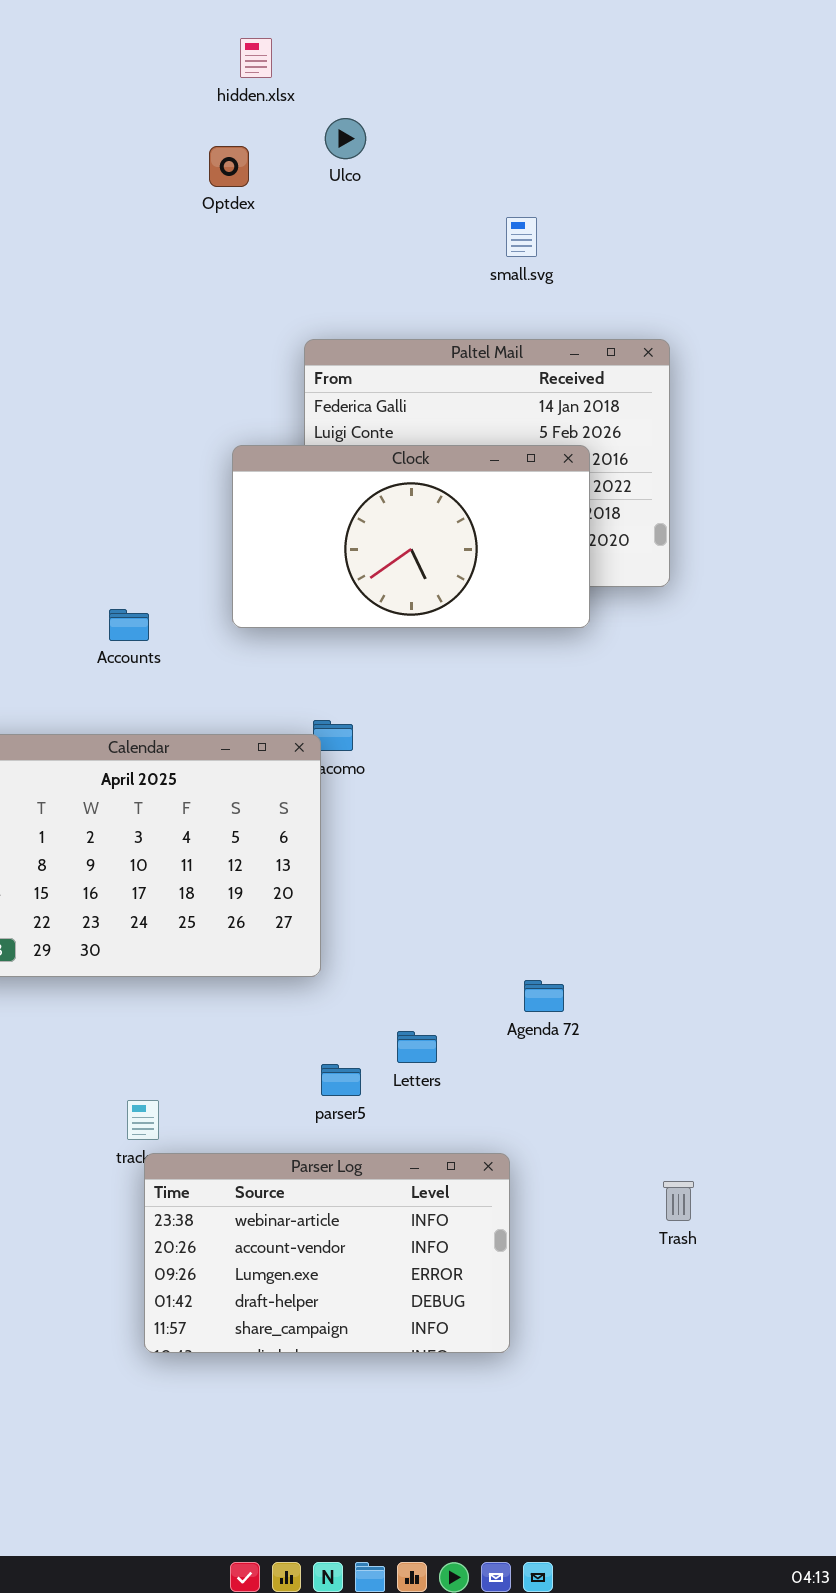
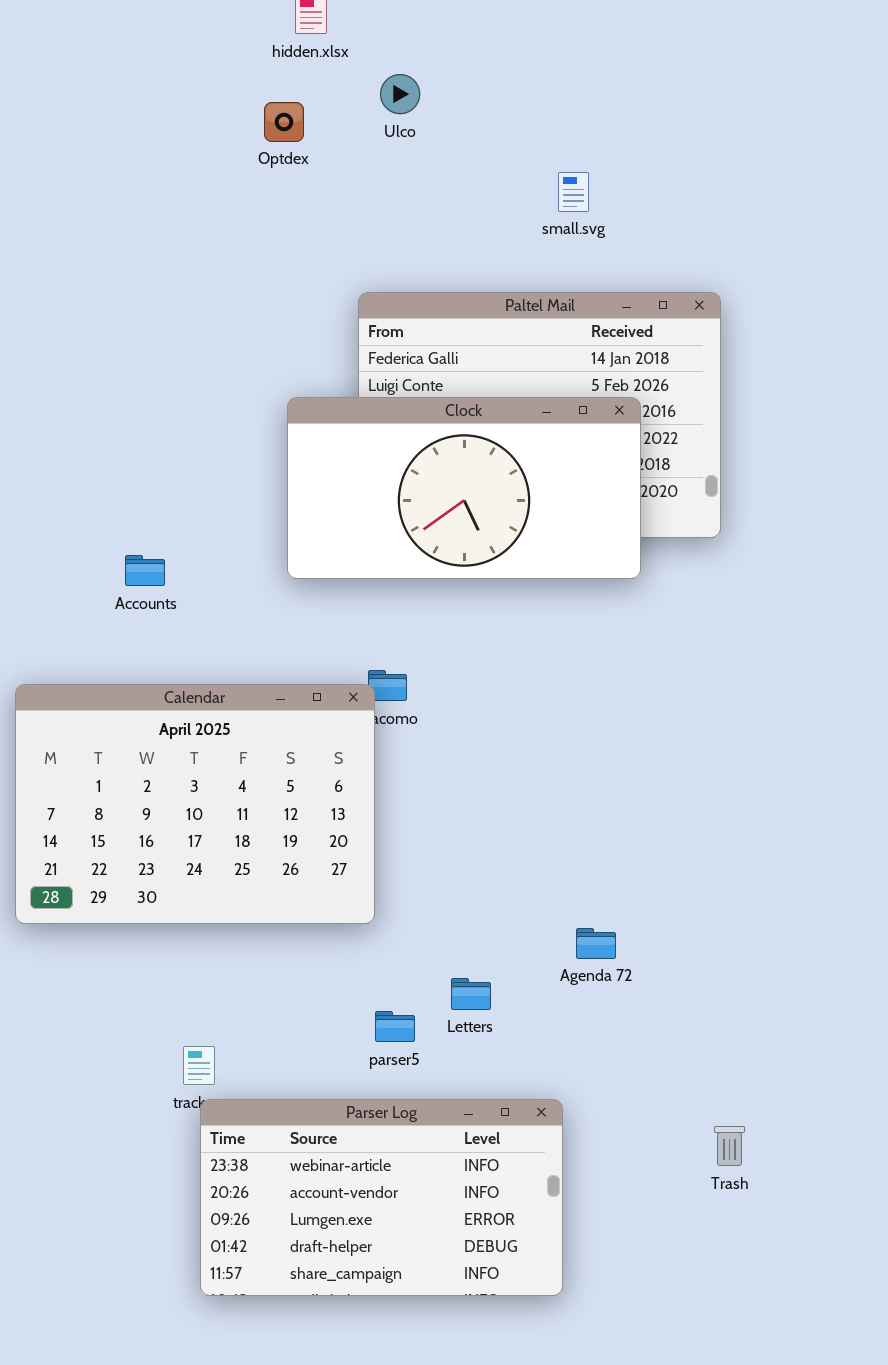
Accounts: [109,609,149,641] -> [125,555,165,586], moved

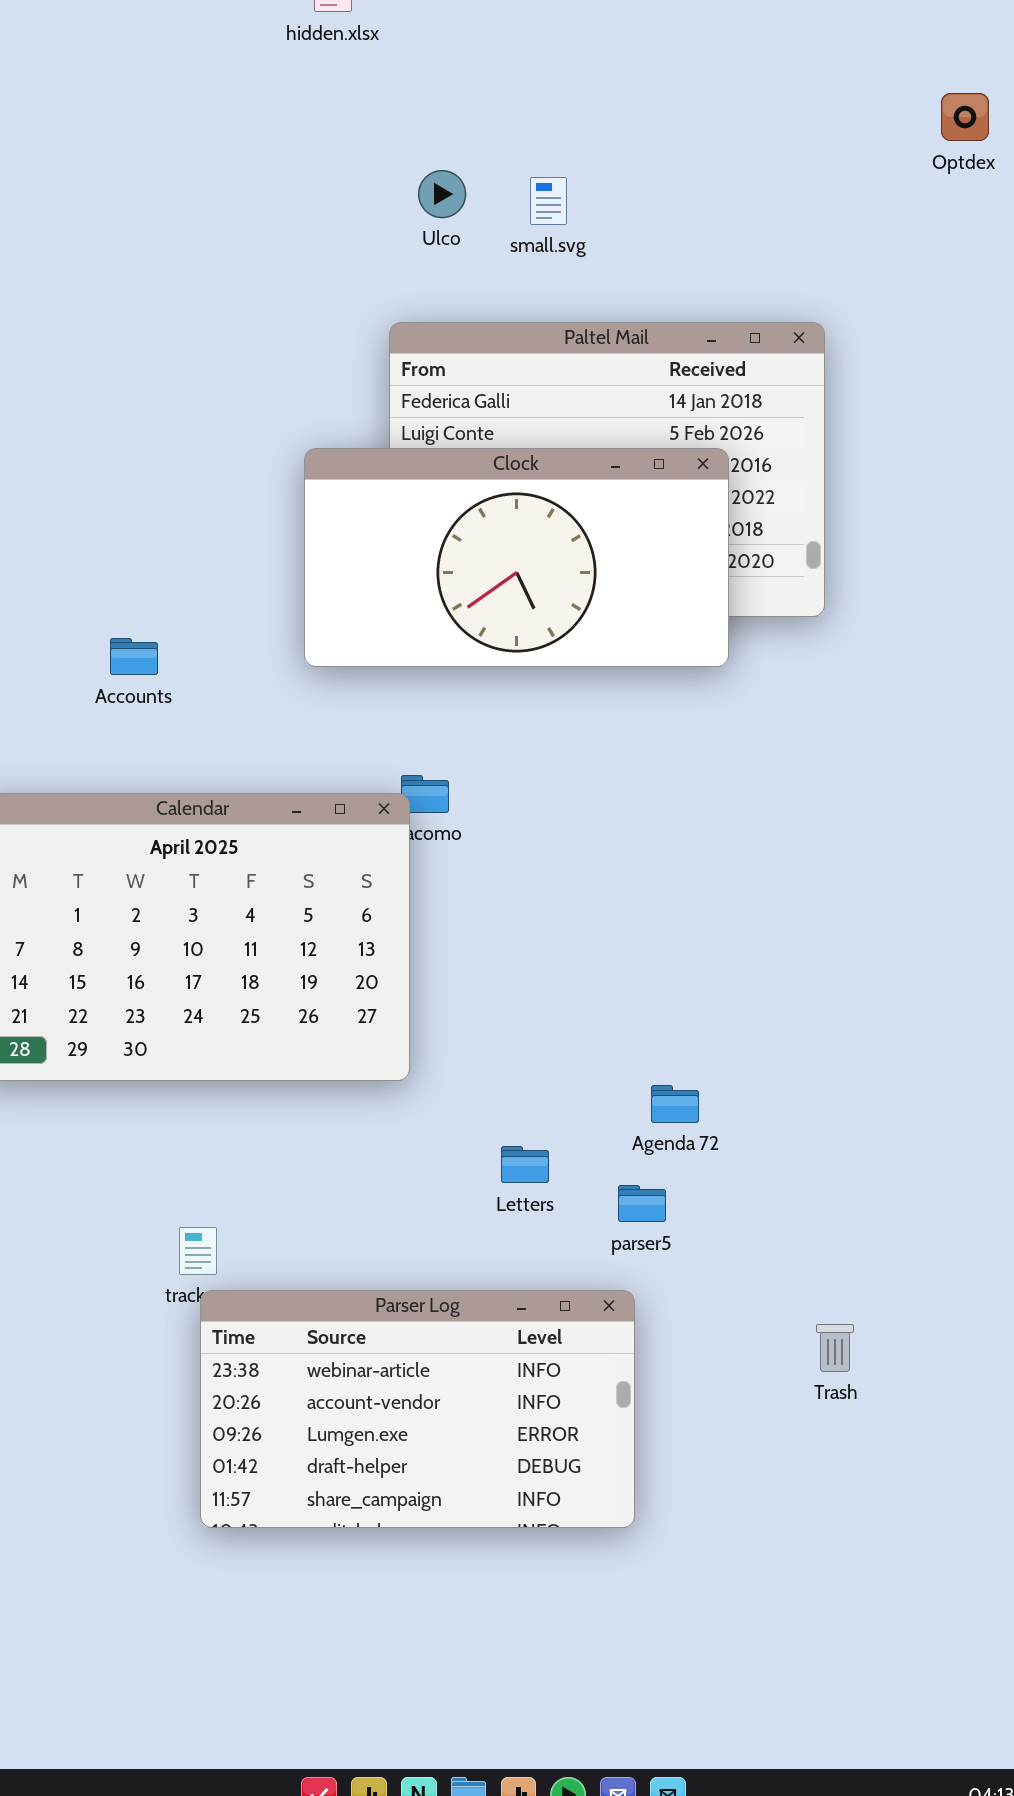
Ulco: [380,74,420,114] -> [418,170,466,218], moved
Optdex: [264,102,304,142] -> [941,93,989,141], moved
small.svg: [558,172,589,212] -> [530,177,567,225], moved
parser5: [375,1011,415,1042] -> [618,1185,666,1222], moved

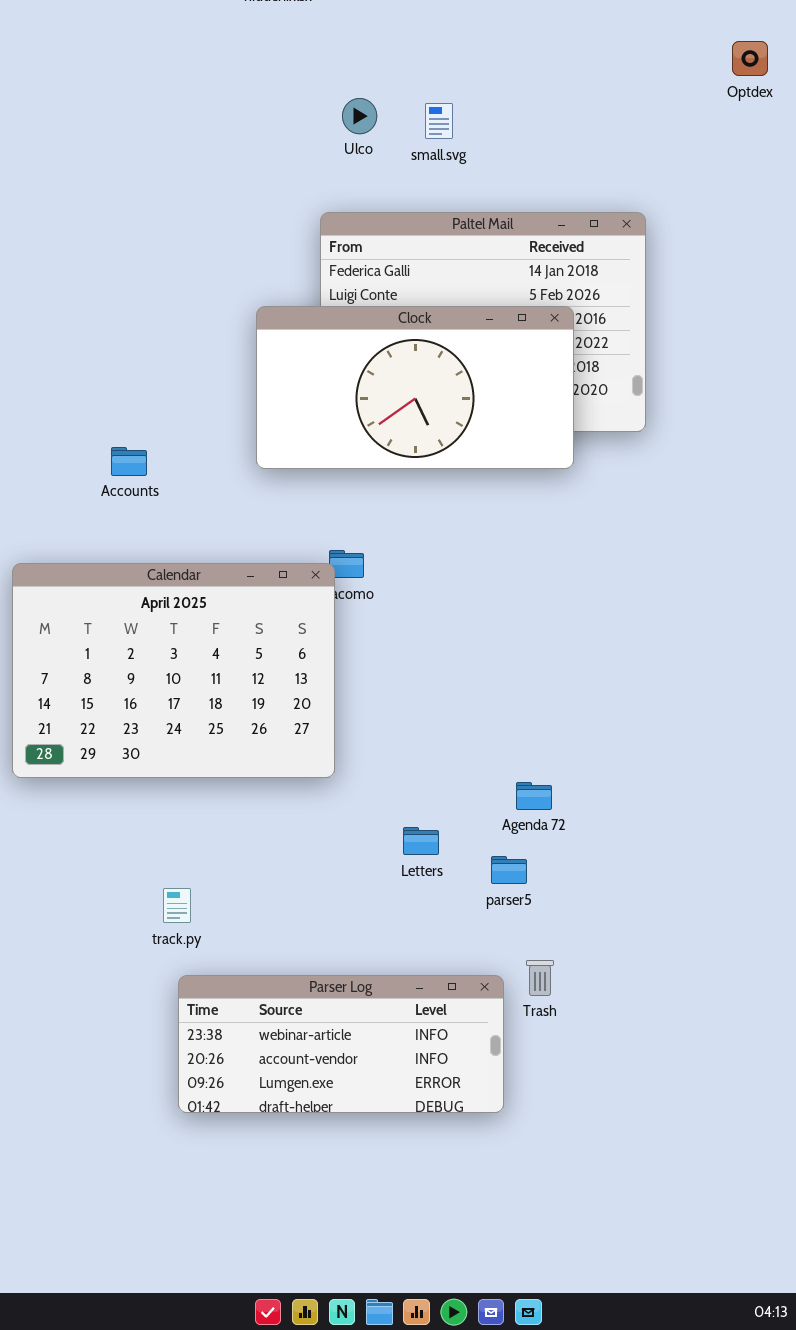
Parser Log: [200,1290,635,1528] -> [178,975,504,1113], resized
Trash: [816,1324,854,1372] -> [526,960,554,996], moved

